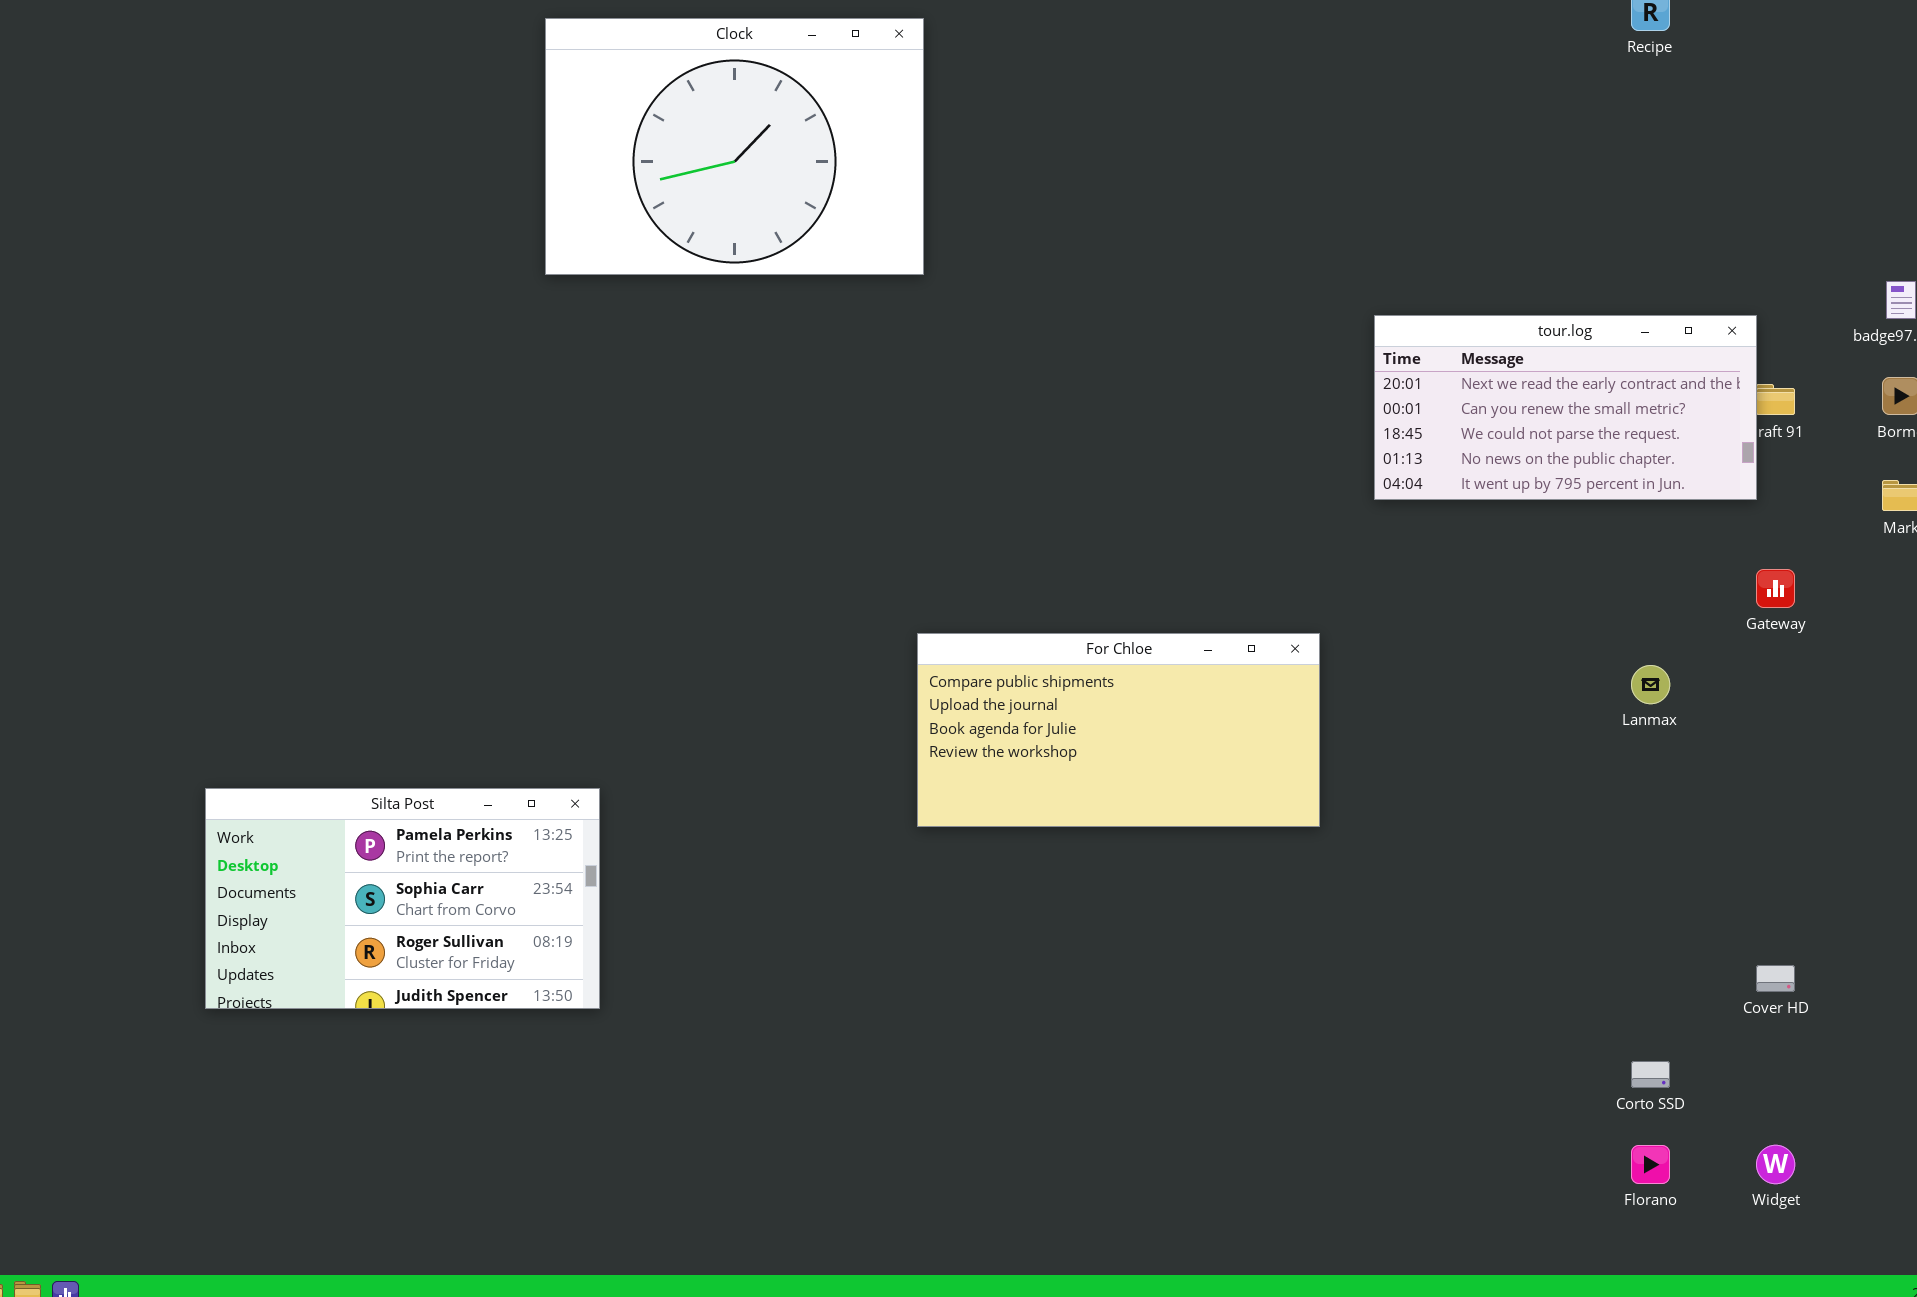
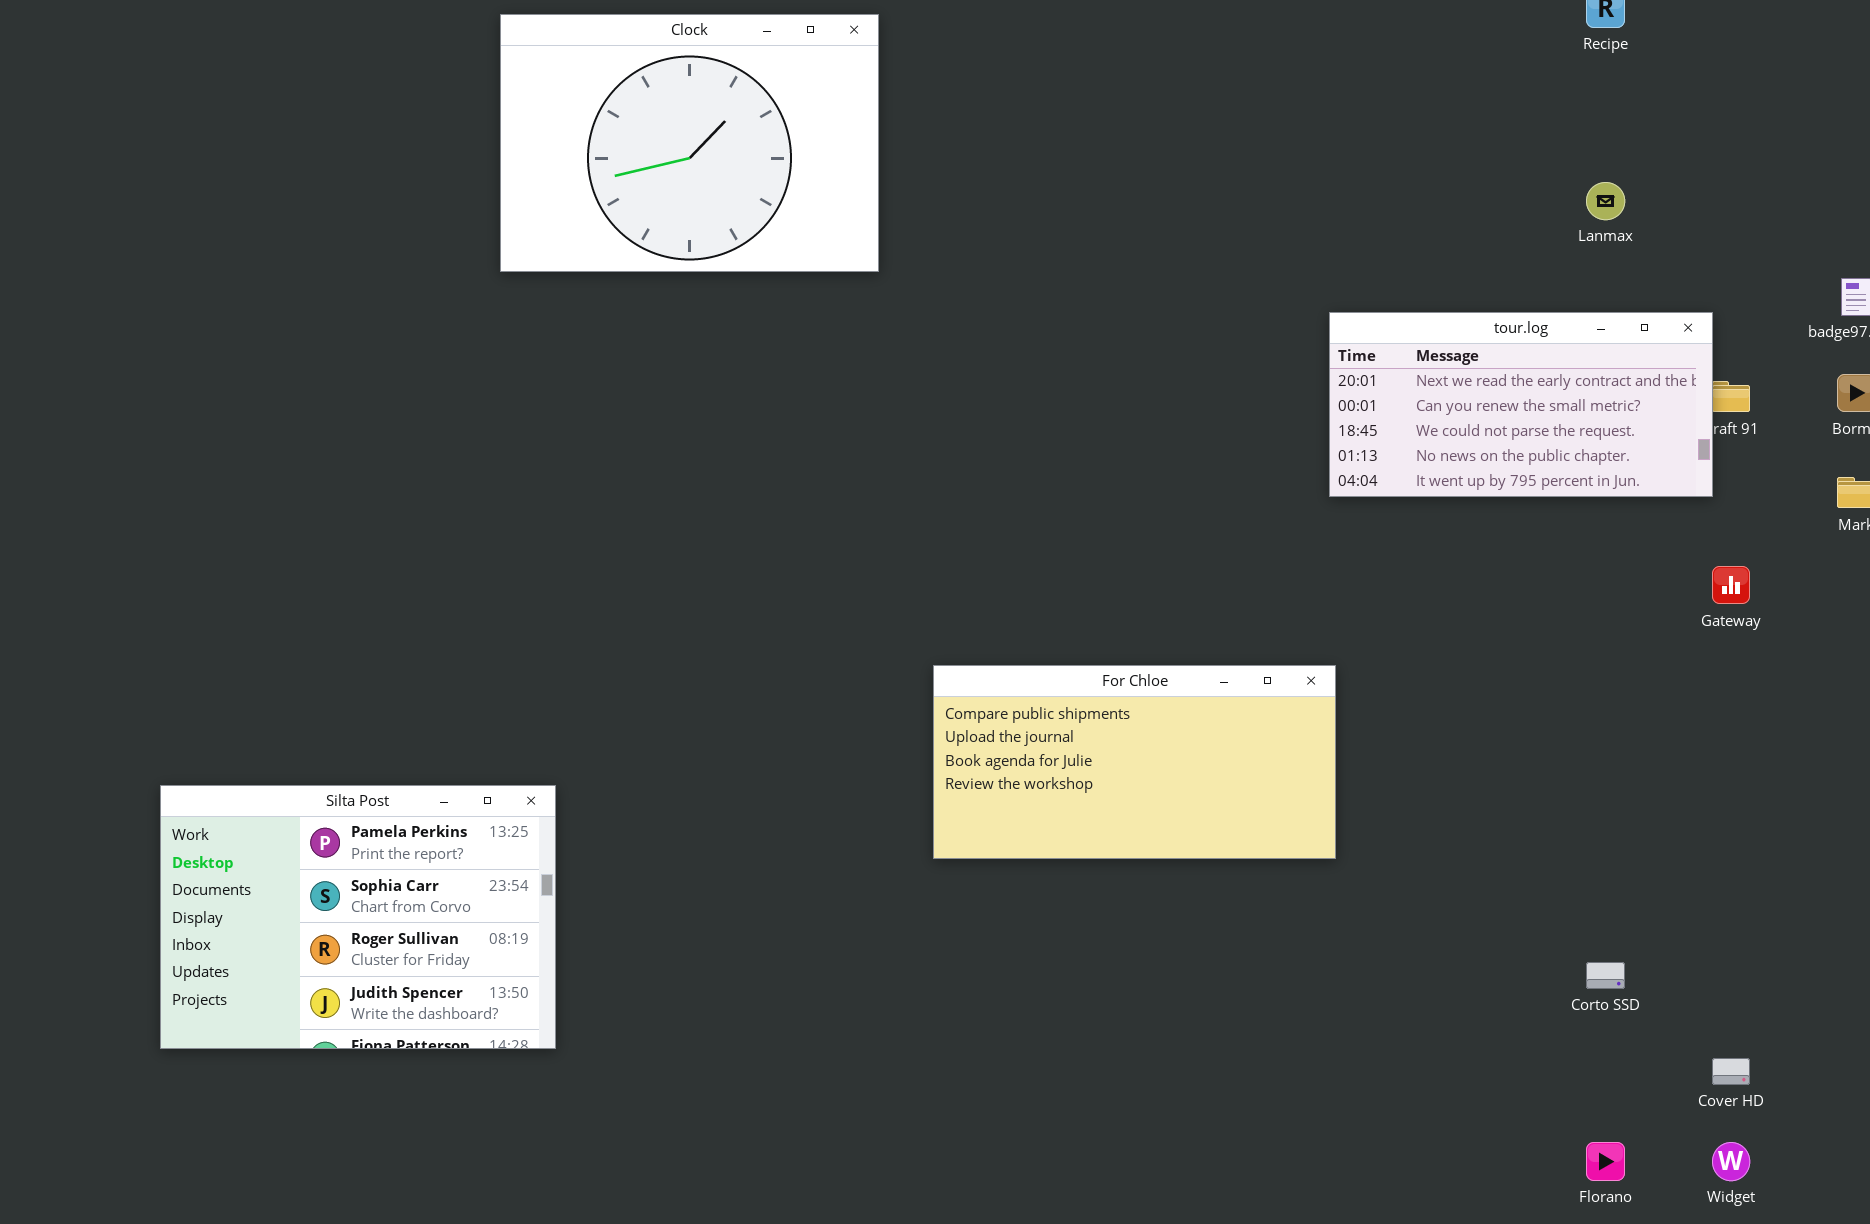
For Chloe: [917,633,1320,827] -> [933,665,1336,859], moved
Lanmax: [1631,665,1670,704] -> [1586,182,1625,220], moved
Silta Post: [205,788,600,1009] -> [160,785,556,1049], resized
Cover HD: [1756,965,1795,992] -> [1712,1058,1750,1085], moved
Corto SSD: [1631,1061,1670,1088] -> [1586,962,1625,989], moved

